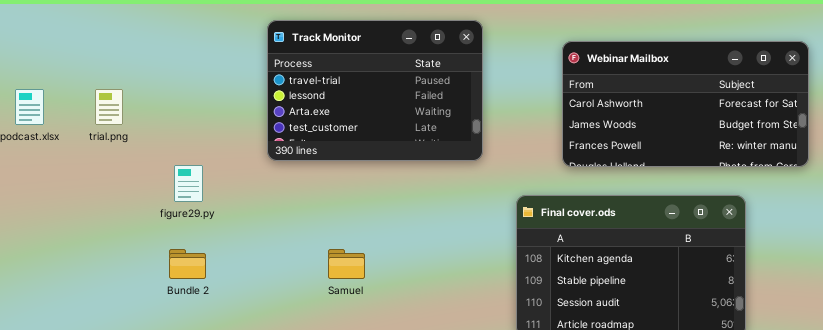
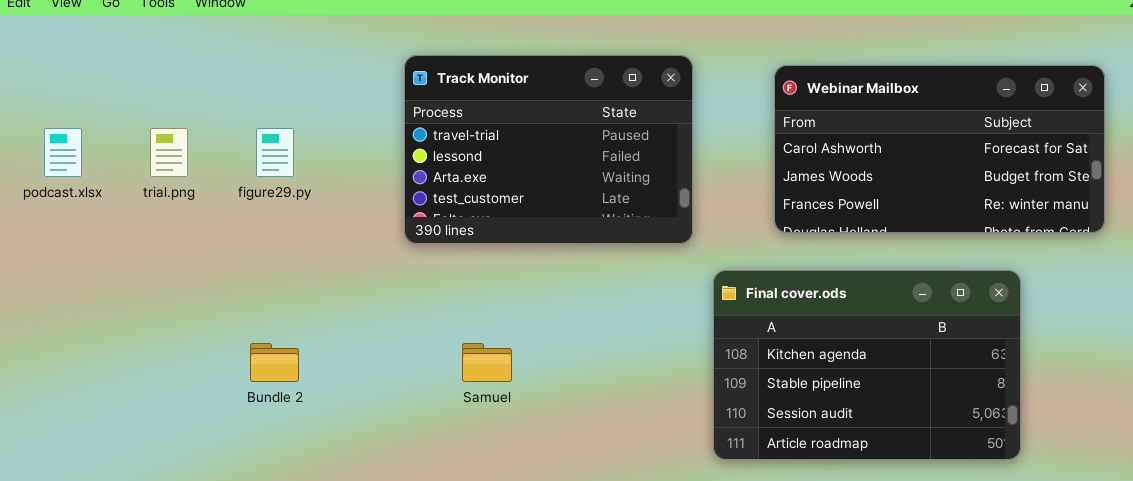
Track Monitor: [267,20,483,161] -> [404,55,693,244], moved
figure29.py: [174,165,203,202] -> [256,128,294,177], moved

